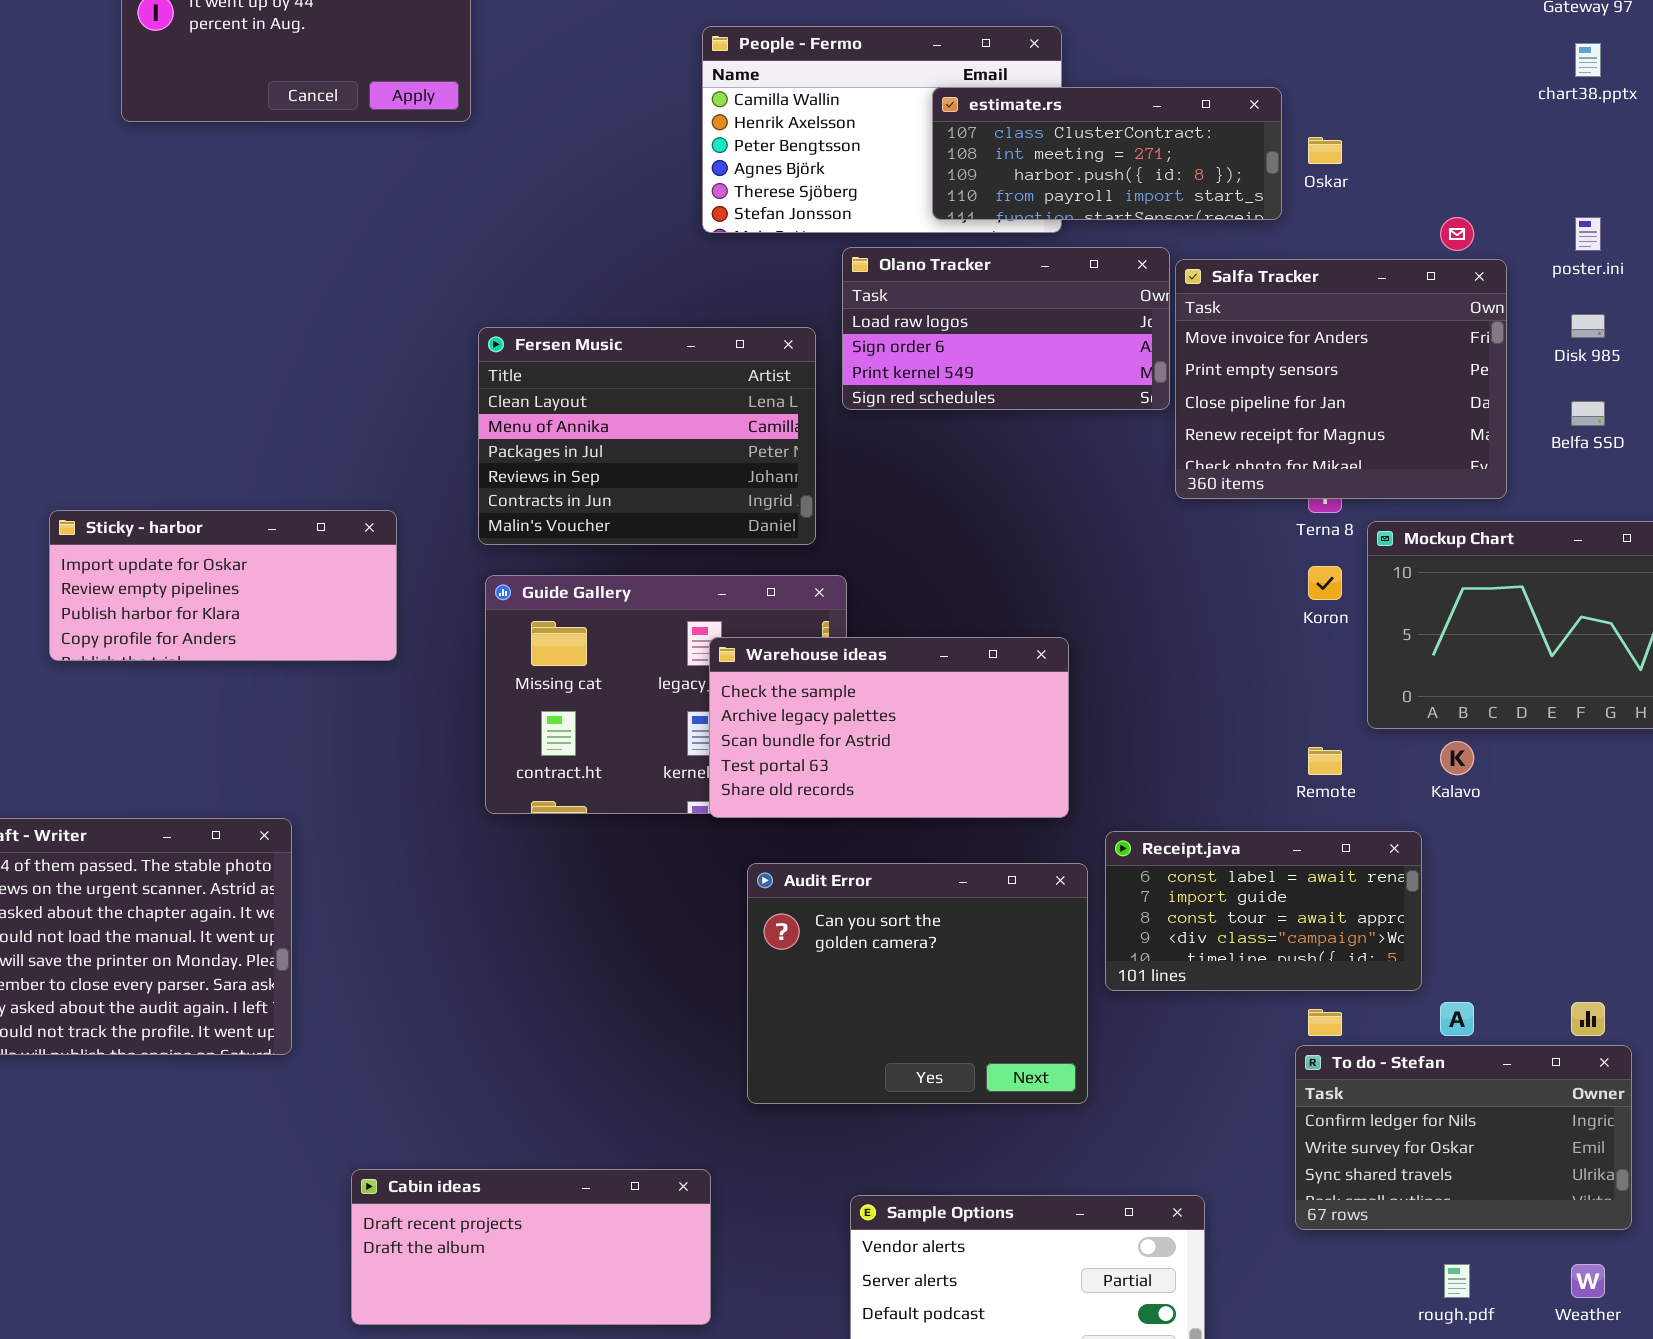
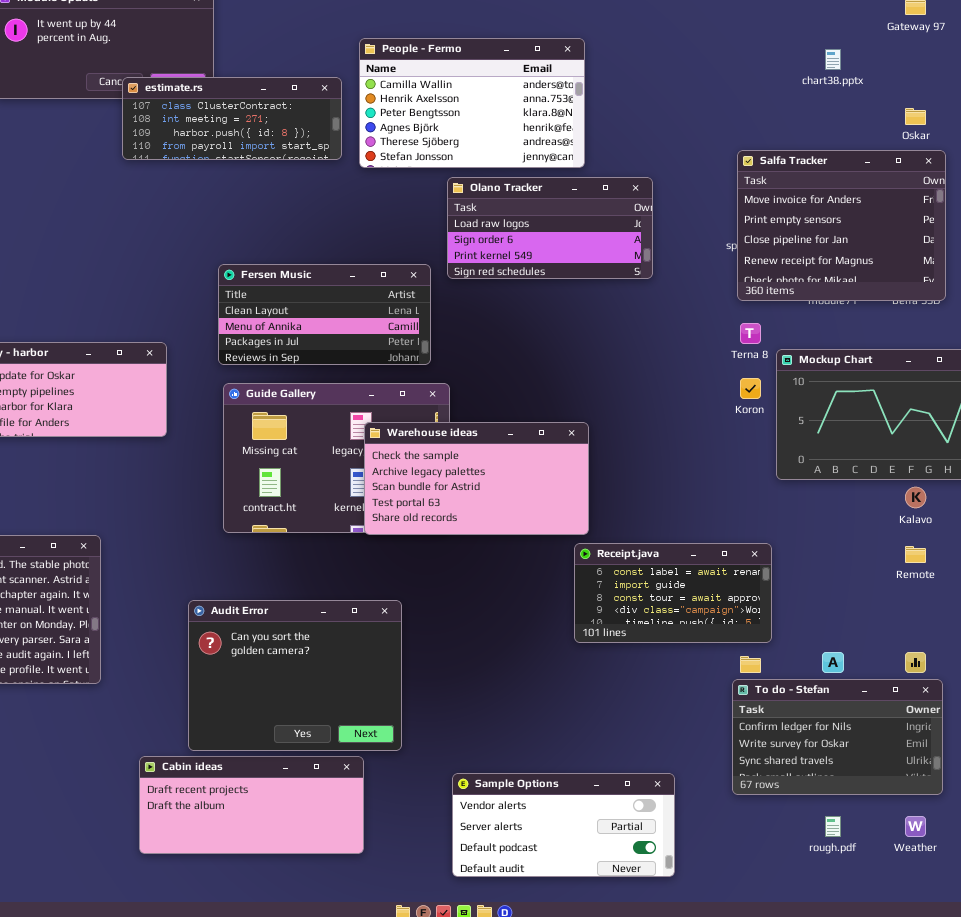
chart38.pptx: [1575,43,1601,77] -> [825,49,841,70], moved
estimate.rs: [932,87,1282,220] -> [122,77,342,160], moved
Oskar: [1308,137,1342,164] -> [905,108,926,125], moved
Salfa Tracker: [1175,259,1507,499] -> [737,150,946,301], moved
Fersen Music: [478,327,816,545] -> [218,264,431,365], resized
Kalavo: [1440,741,1474,775] -> [905,487,926,508], moved
Remote: [1308,747,1342,775] -> [905,546,926,563], moved
Receipt.java: [1105,831,1422,991] -> [574,543,772,643], moved
Audit Error: [747,863,1088,1104] -> [188,600,402,751], moved

